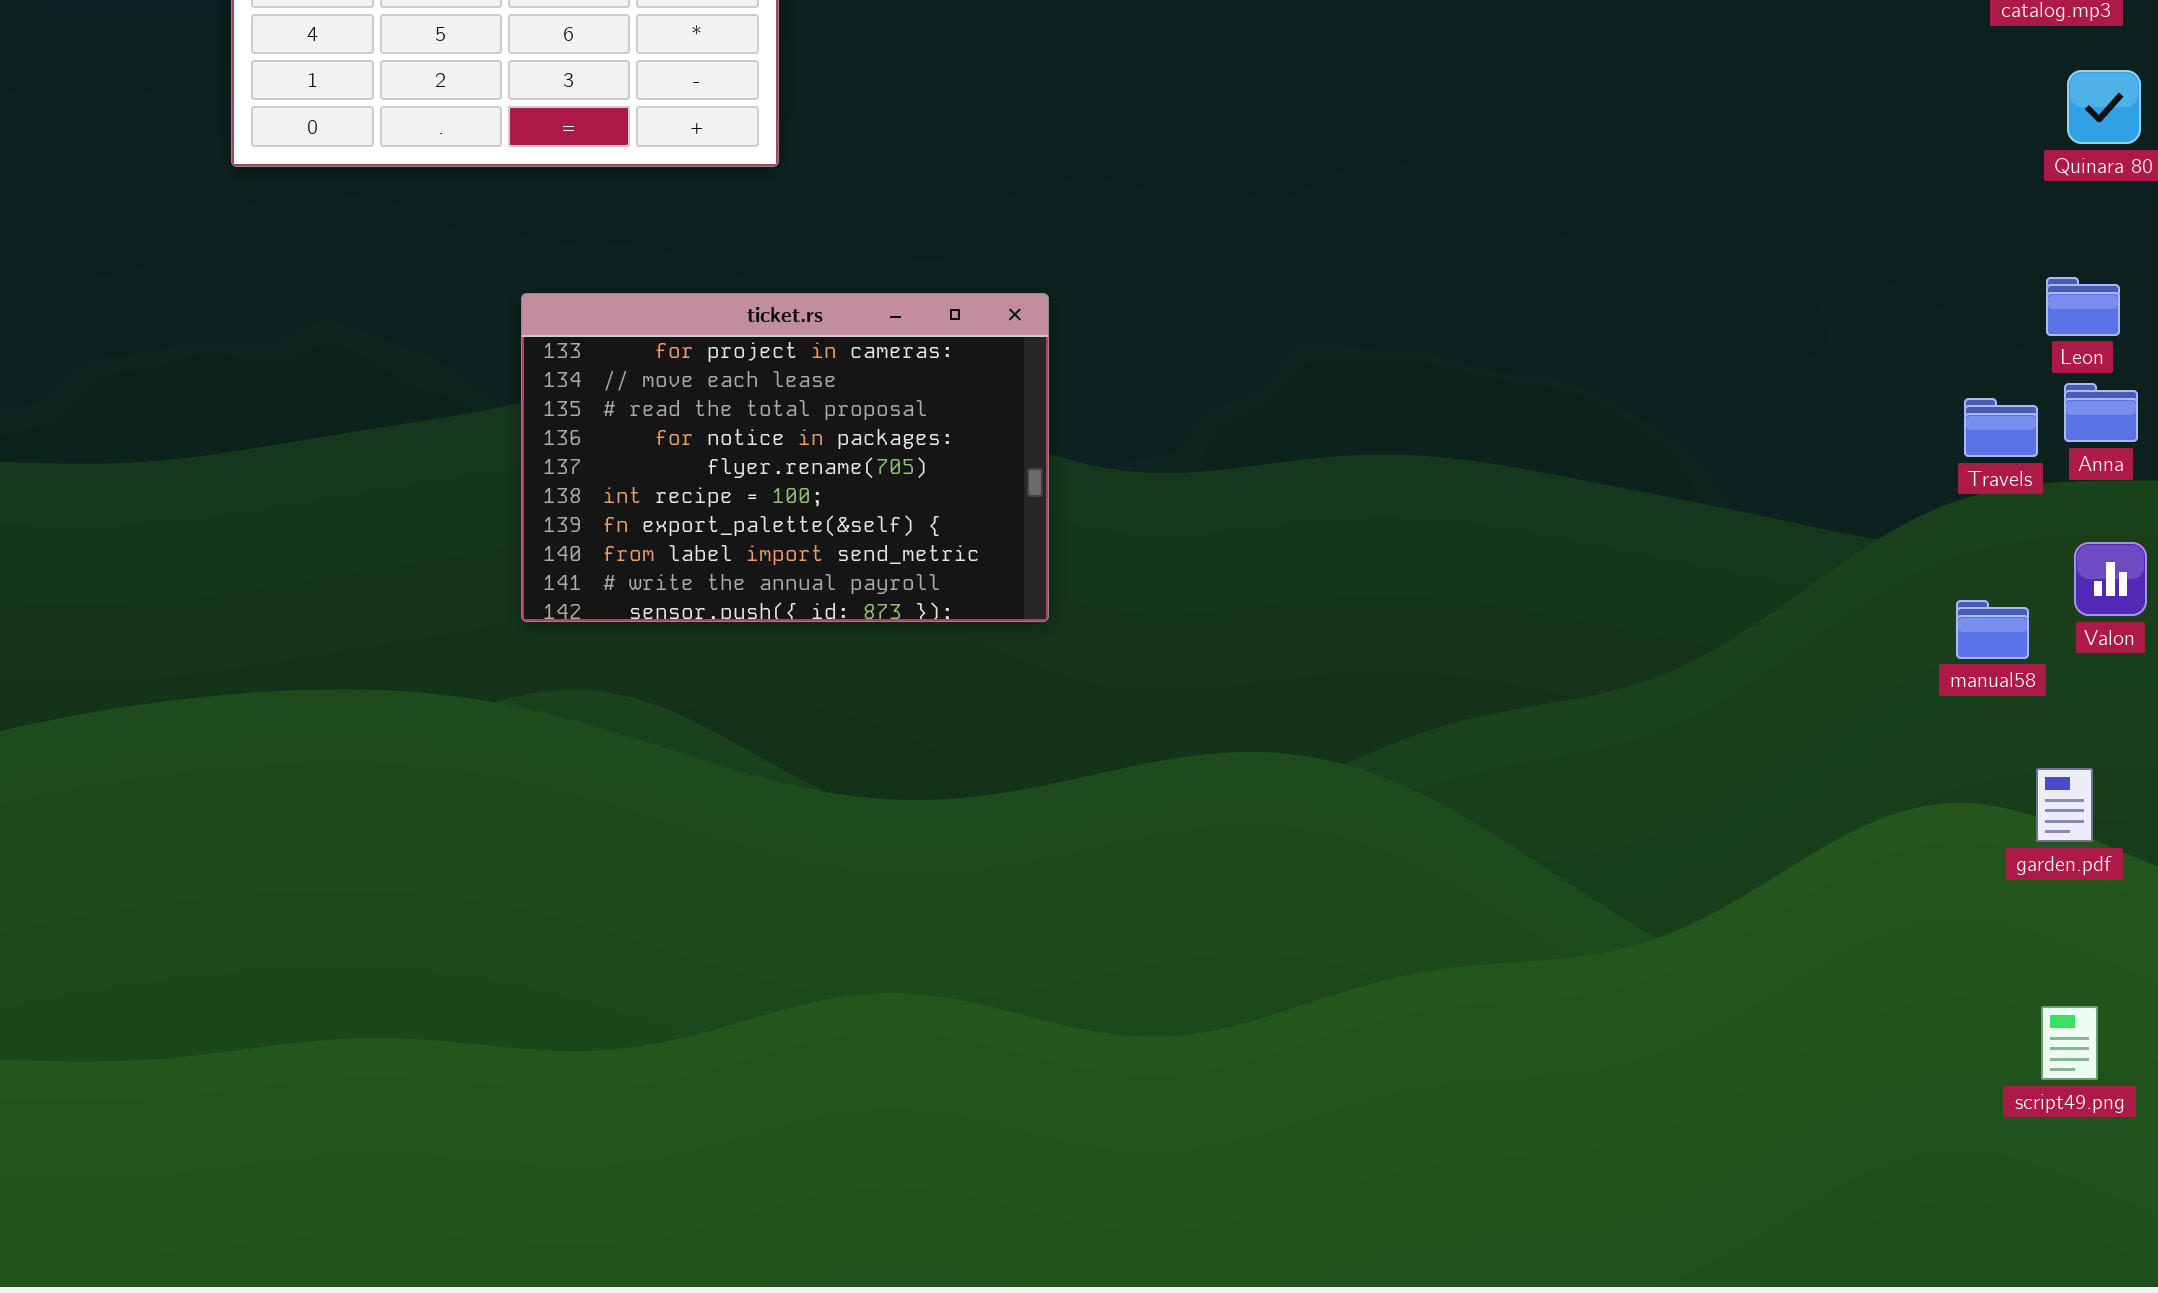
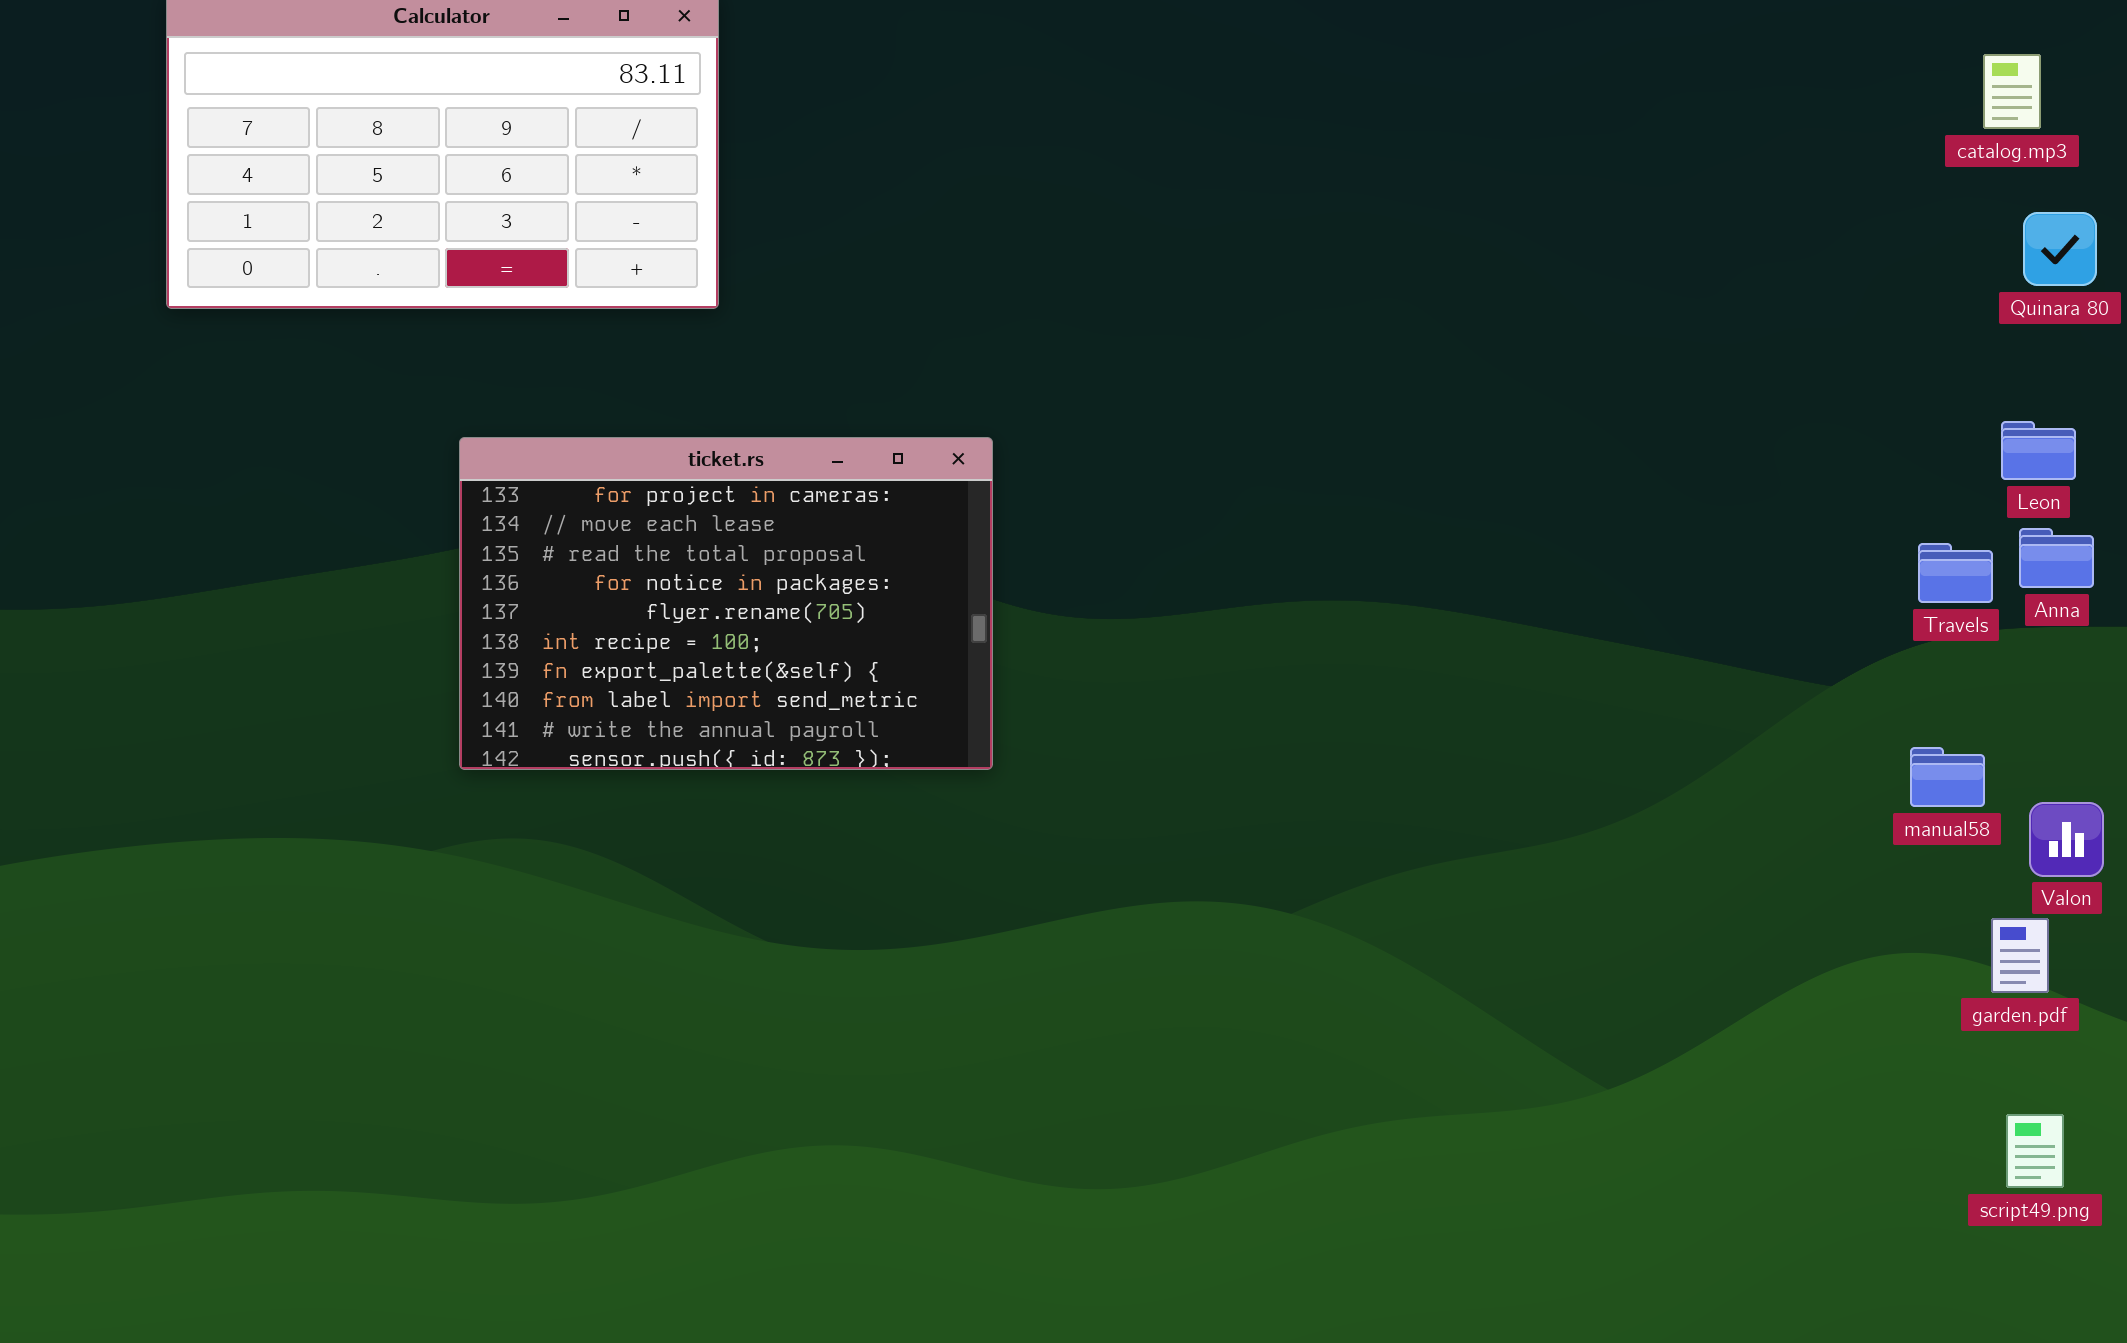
Valon: [2074,542,2147,616] -> [2029,802,2104,877], moved
script49.png: [2041,1006,2098,1080] -> [2006,1114,2064,1188], moved

